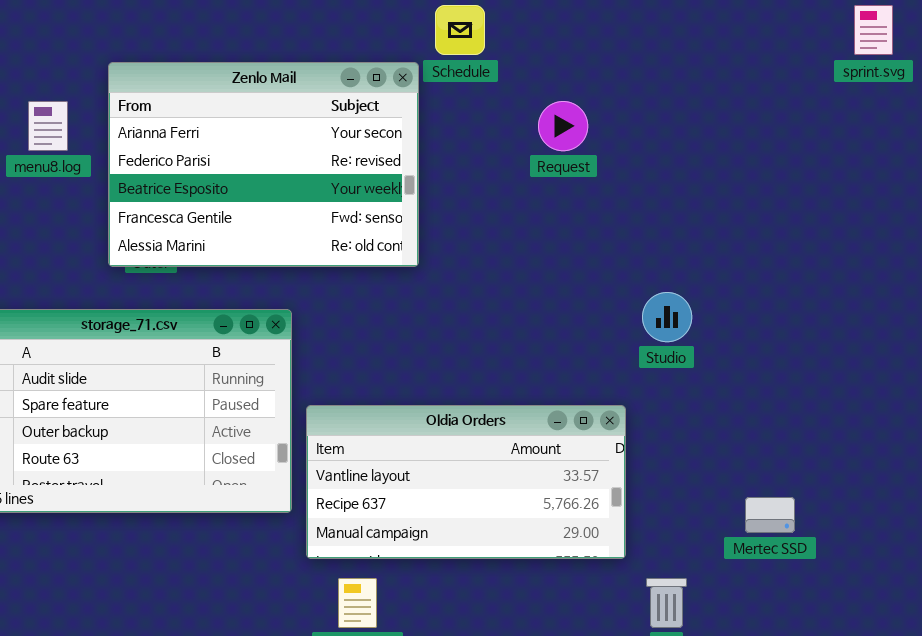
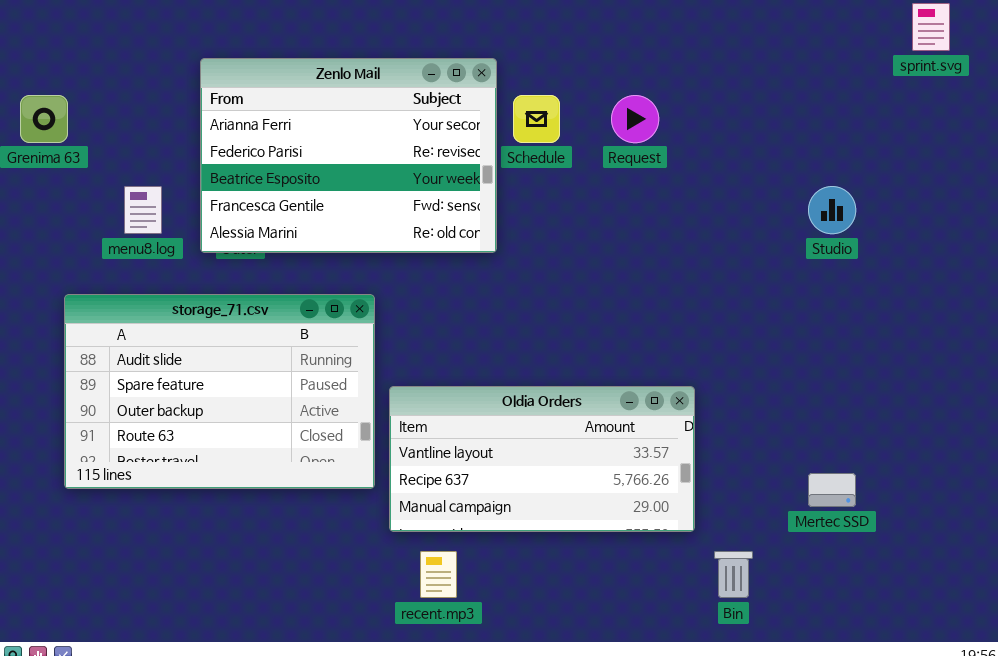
Schedule: [435,5,485,55] -> [513,95,560,143], moved
menu8.log: [28,101,68,151] -> [124,186,162,234], moved
Studio: [642,292,692,342] -> [808,186,856,234], moved

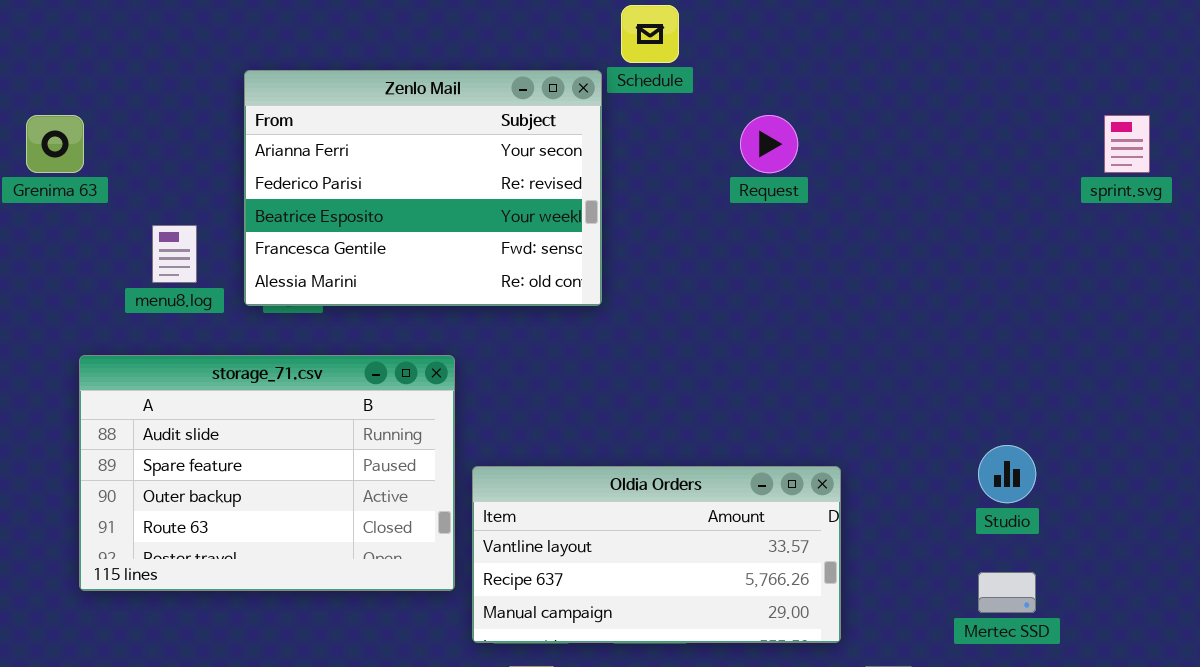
sprint.svg: [912,3,950,51] -> [1104,115,1150,173], moved
Schedule: [513,95,560,143] -> [621,5,679,63], moved
Studio: [808,186,856,234] -> [978,445,1036,503], moved

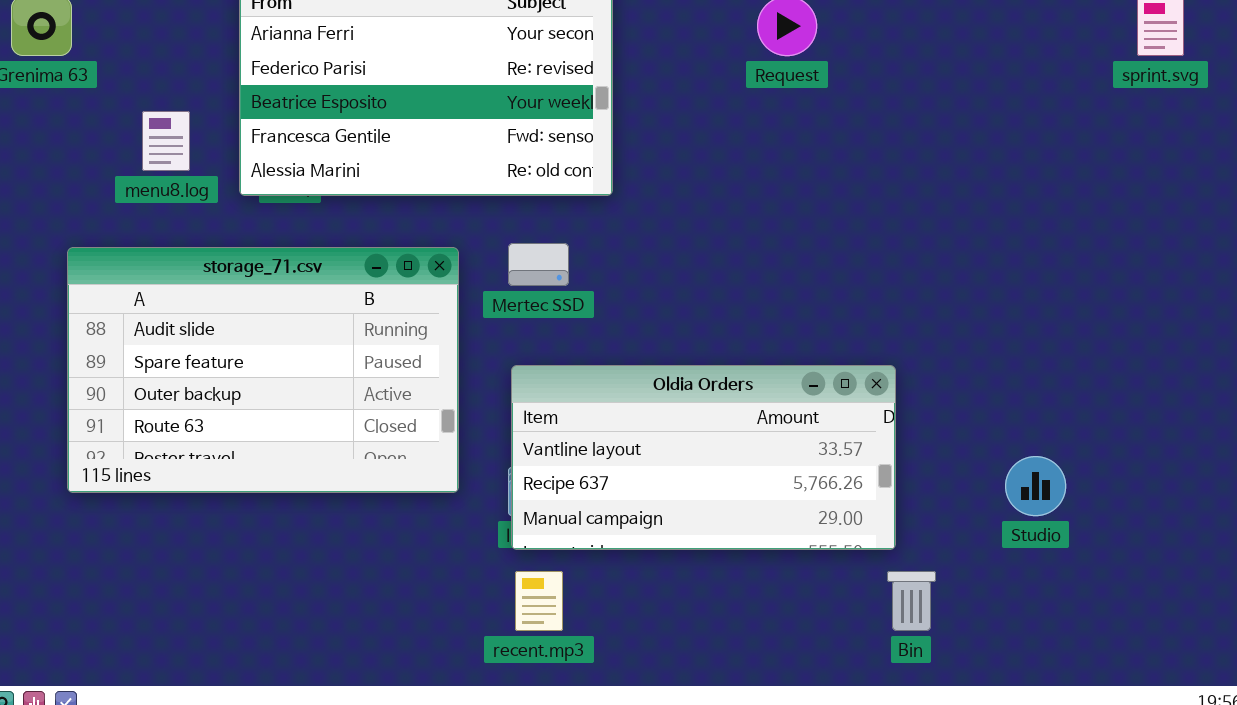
Studio: [978,445,1036,503] -> [1005,456,1066,516], moved
Oldia Orders: [472,466,841,643] -> [511,365,896,550], moved
Mertec SSD: [978,572,1036,613] -> [508,243,569,286], moved

